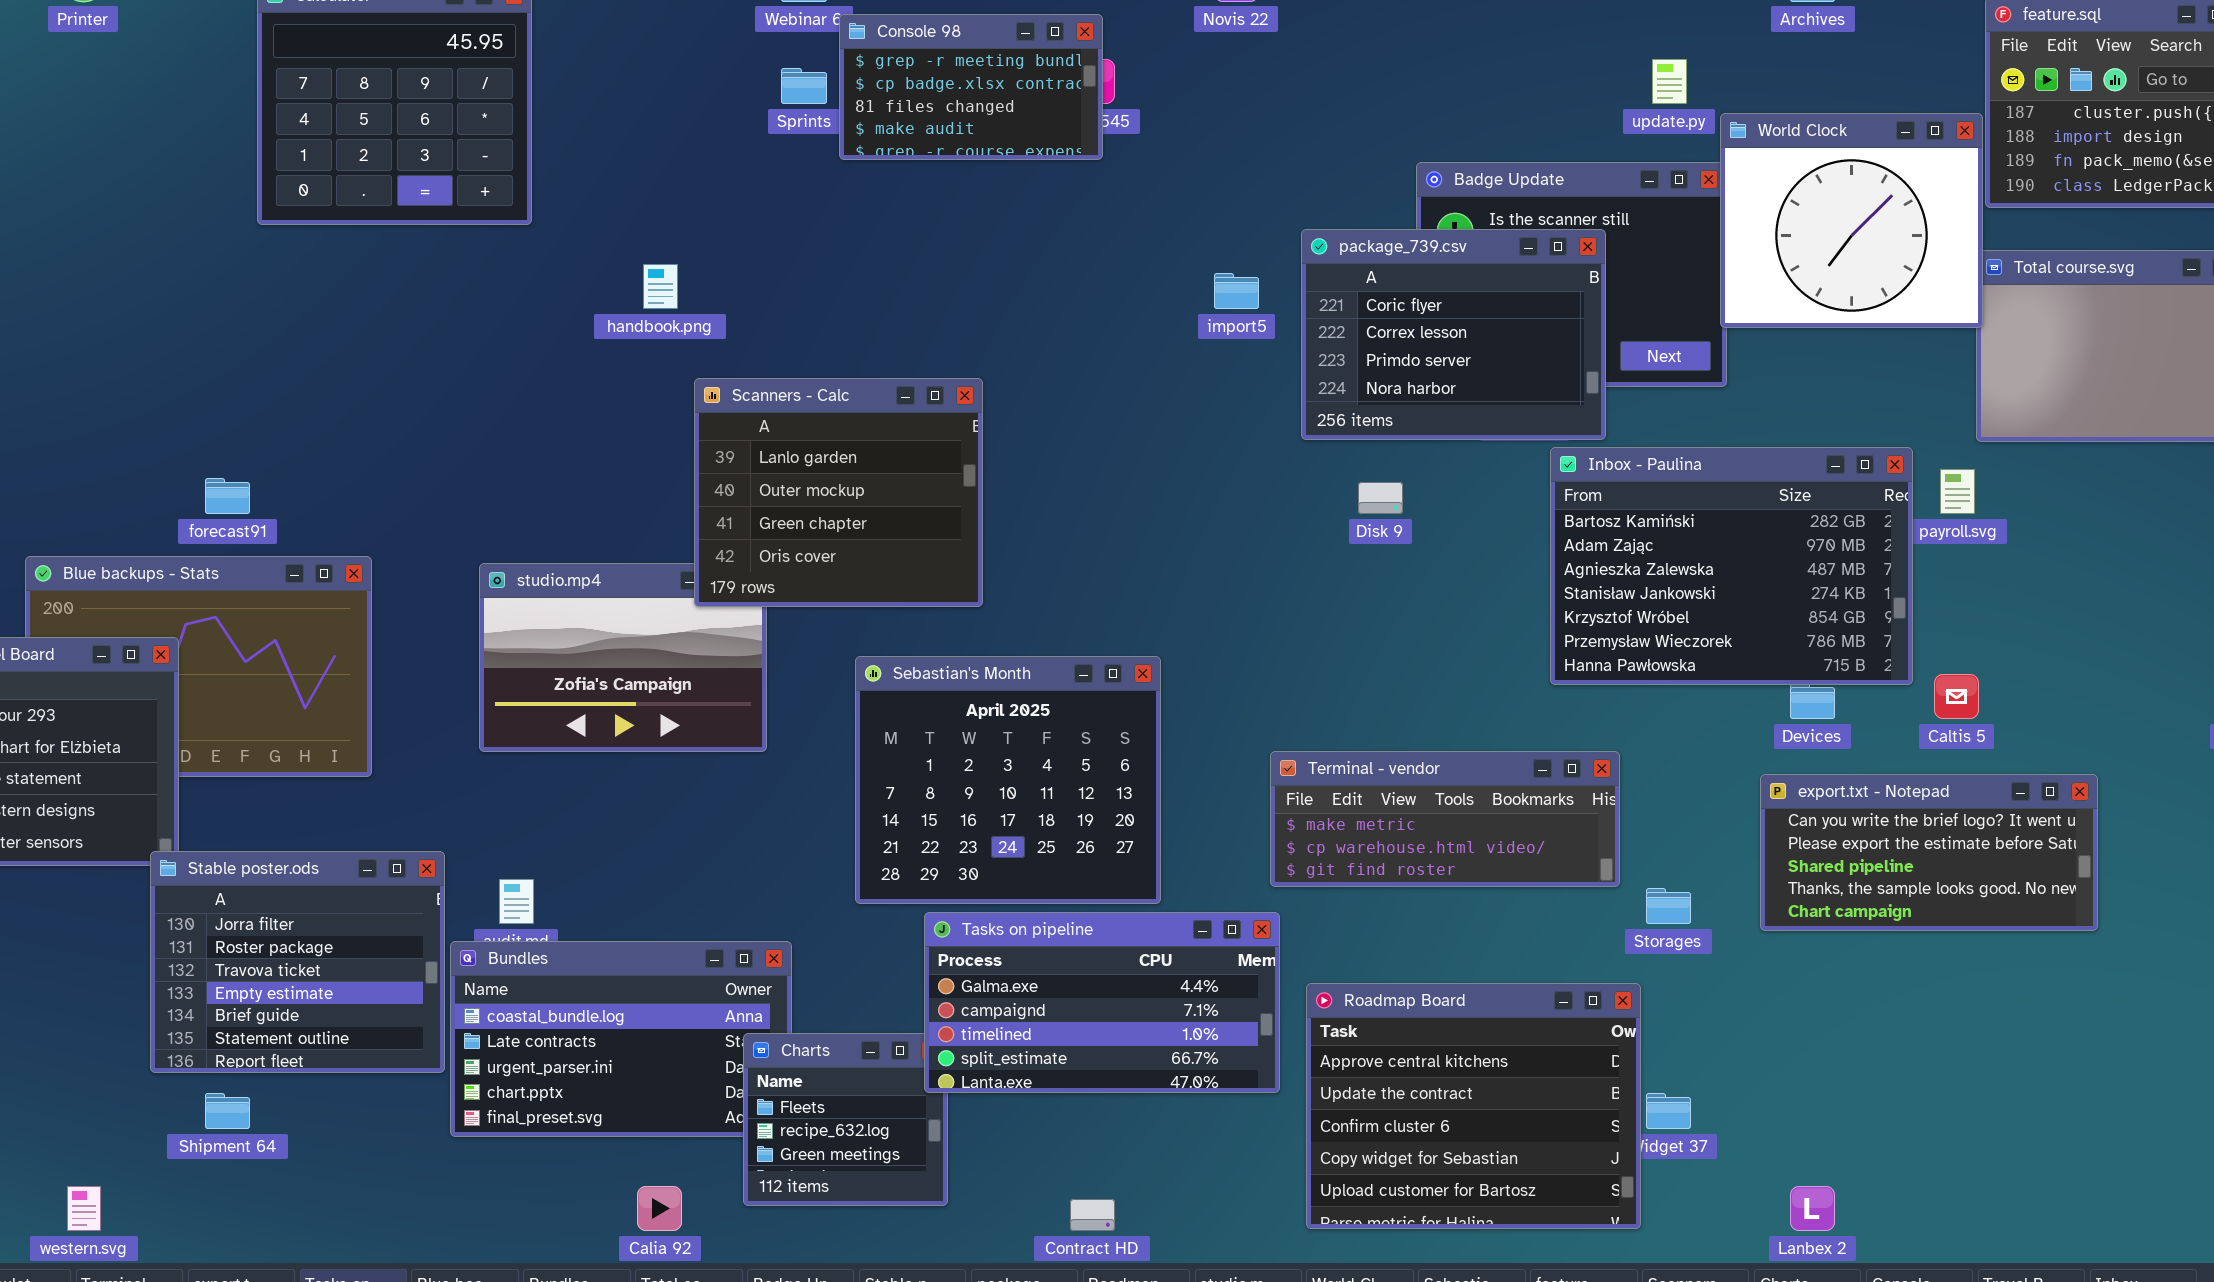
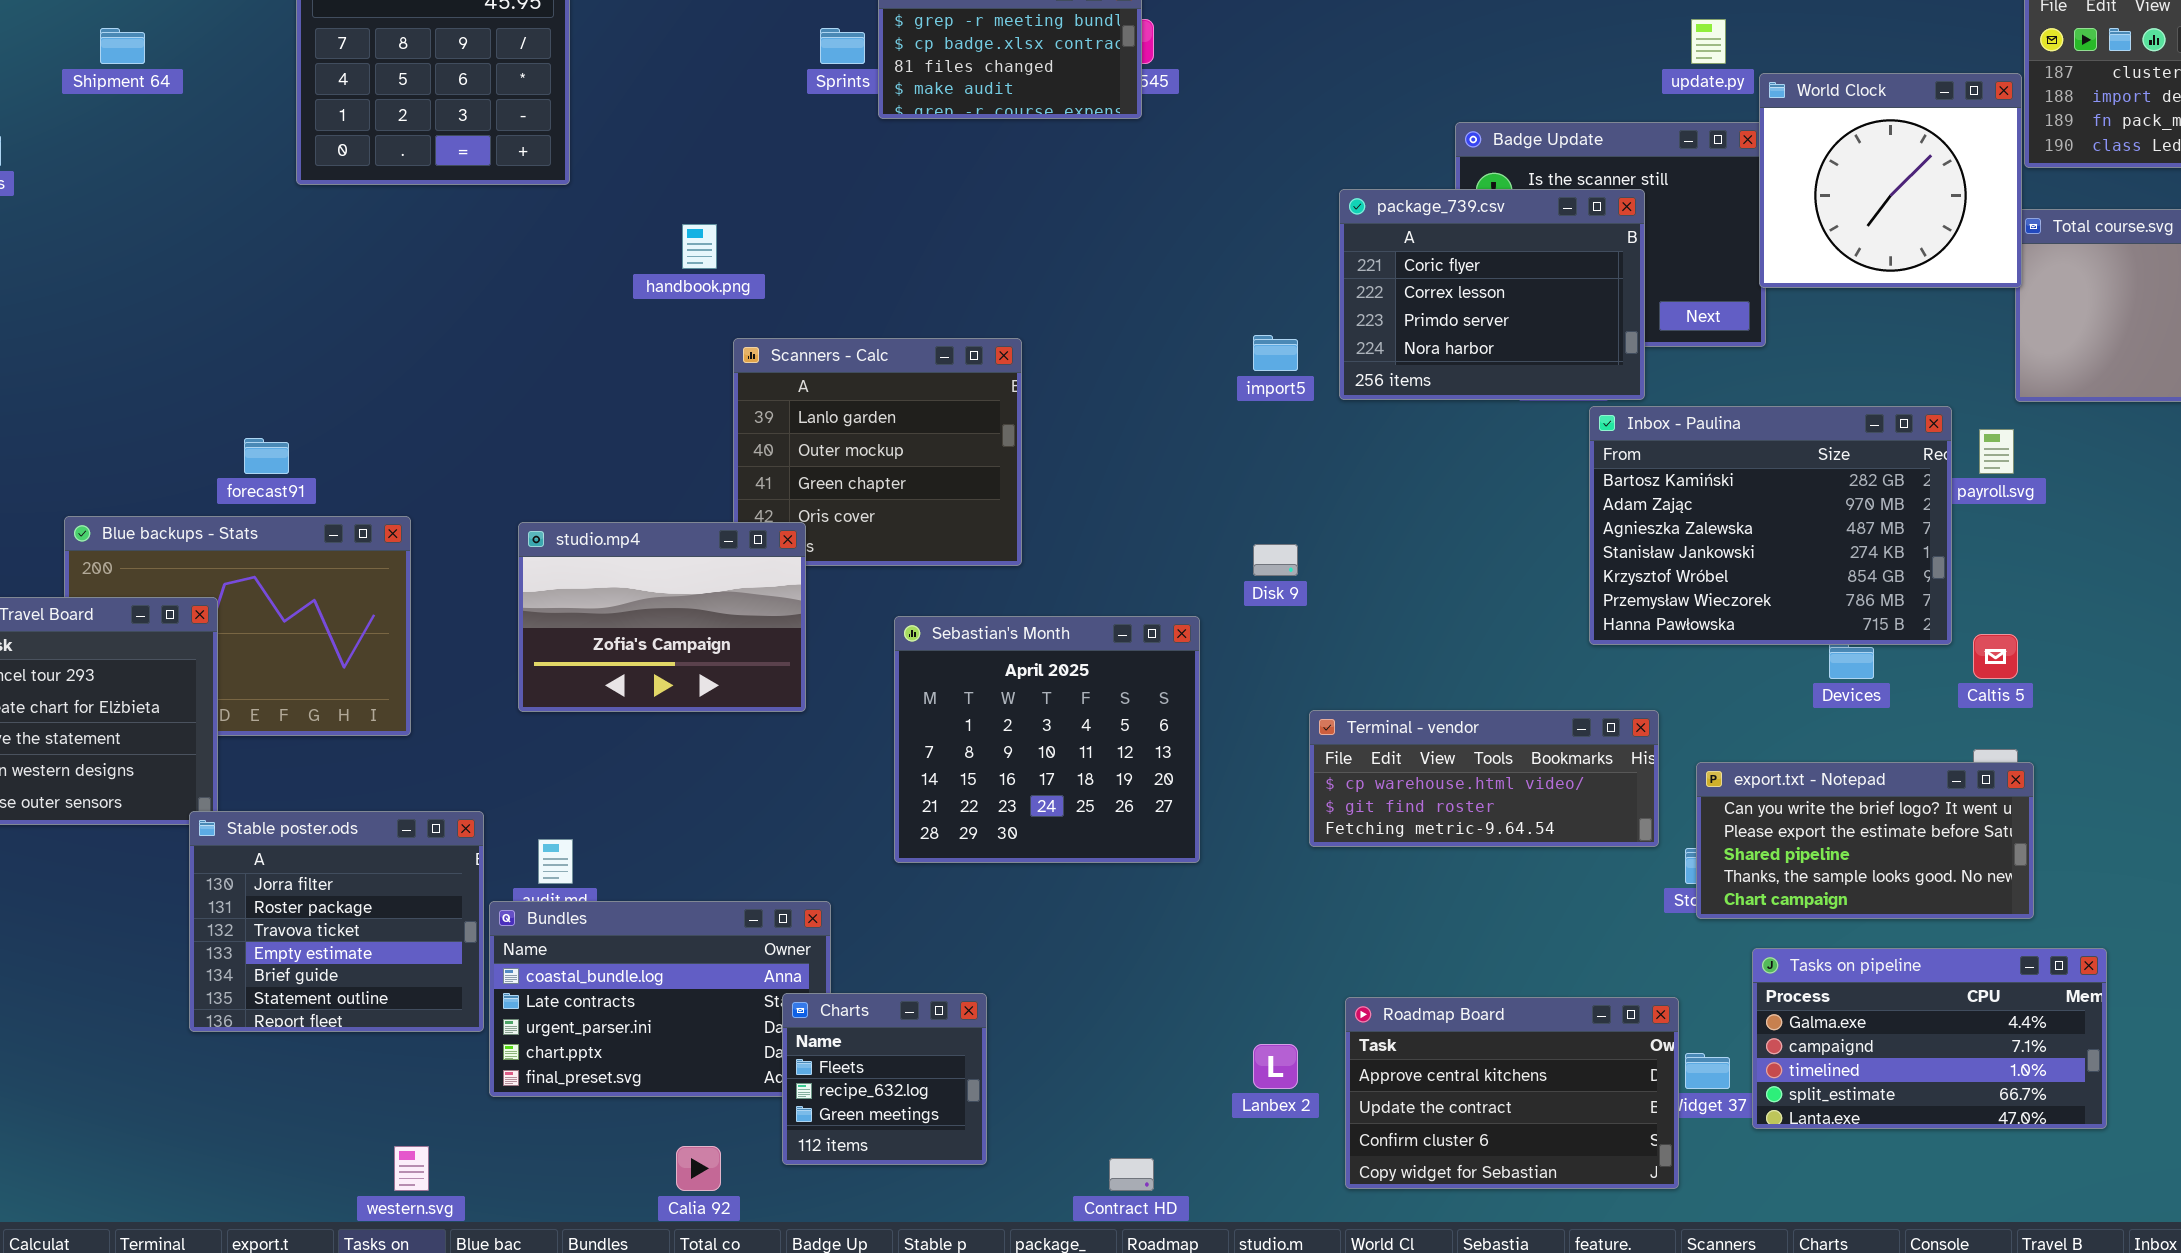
import5: [1214,273,1259,309] -> [1253,335,1298,371], moved
Disk 9: [1358,482,1403,514] -> [1253,544,1298,576], moved
studio.mp4: [479,563,767,752] -> [518,522,806,712], raised
Terminal - vendor: [1270,751,1620,887] -> [1309,710,1659,847], scrolled down 1 row
export.txt - Notepad: [1760,774,2098,931] -> [1696,762,2034,919], moved
Tasks on pipeline: [924,912,1280,1093] -> [1752,948,2107,1129], moved
Roadmap Board: [1306,983,1641,1229] -> [1345,997,1679,1189], resized
Shipment 64: [205,1093,250,1129] -> [100,28,145,64], moved
western.svg: [67,1186,101,1231] -> [394,1146,429,1191], moved
Lanbex 2: [1790,1186,1835,1231] -> [1253,1044,1298,1089], moved

